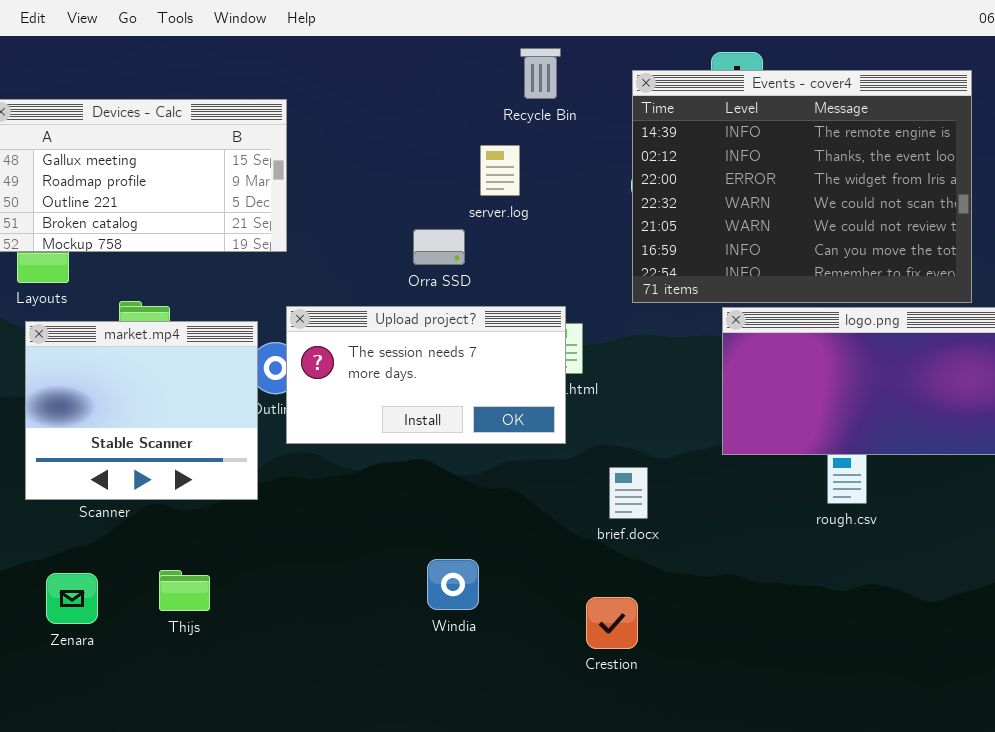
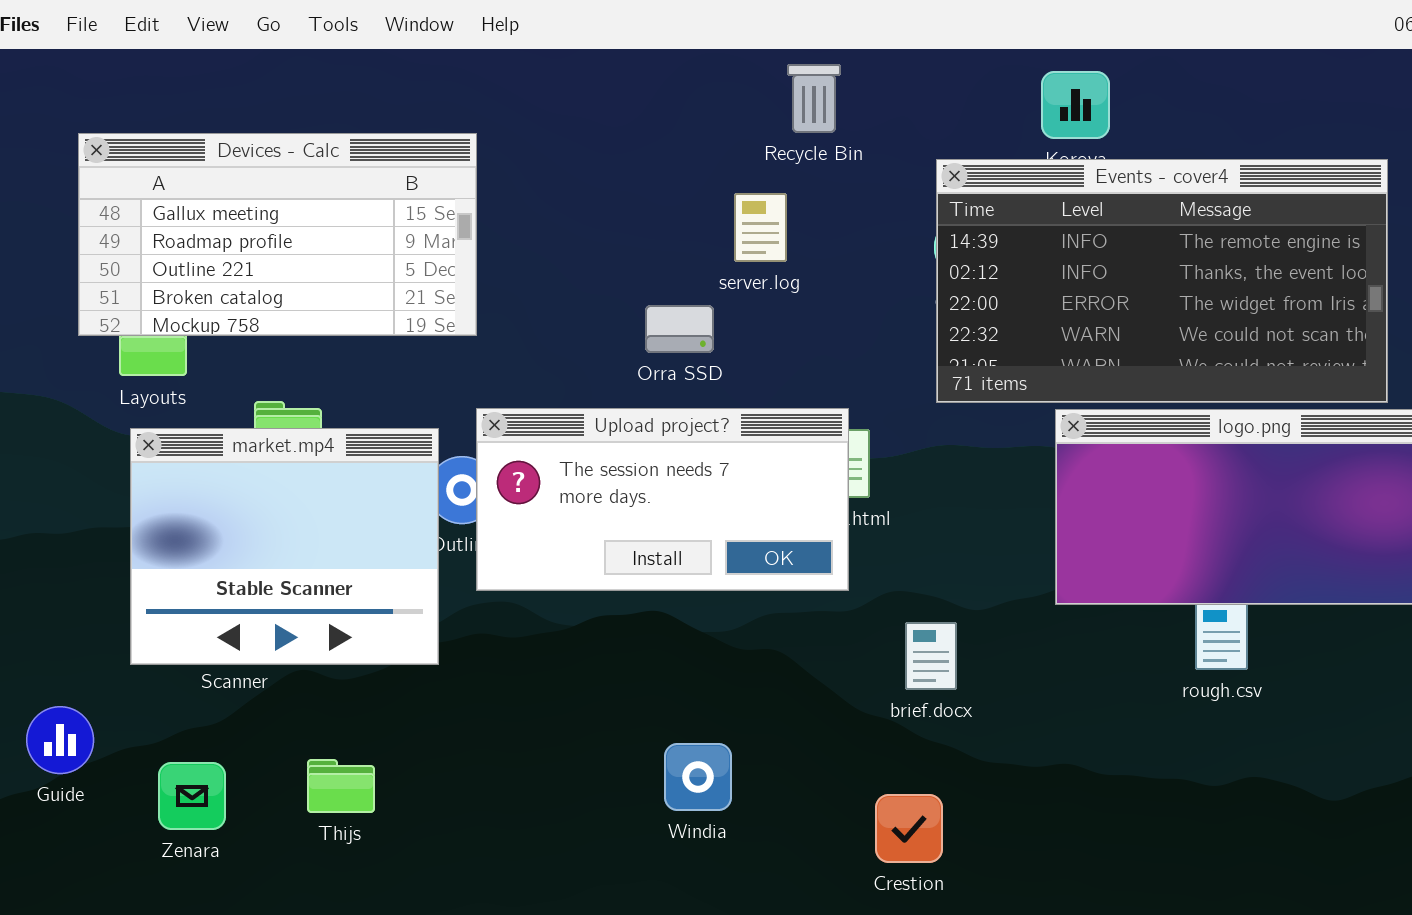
Events - cover4: [632,70,972,303] -> [936,159,1388,403], resized

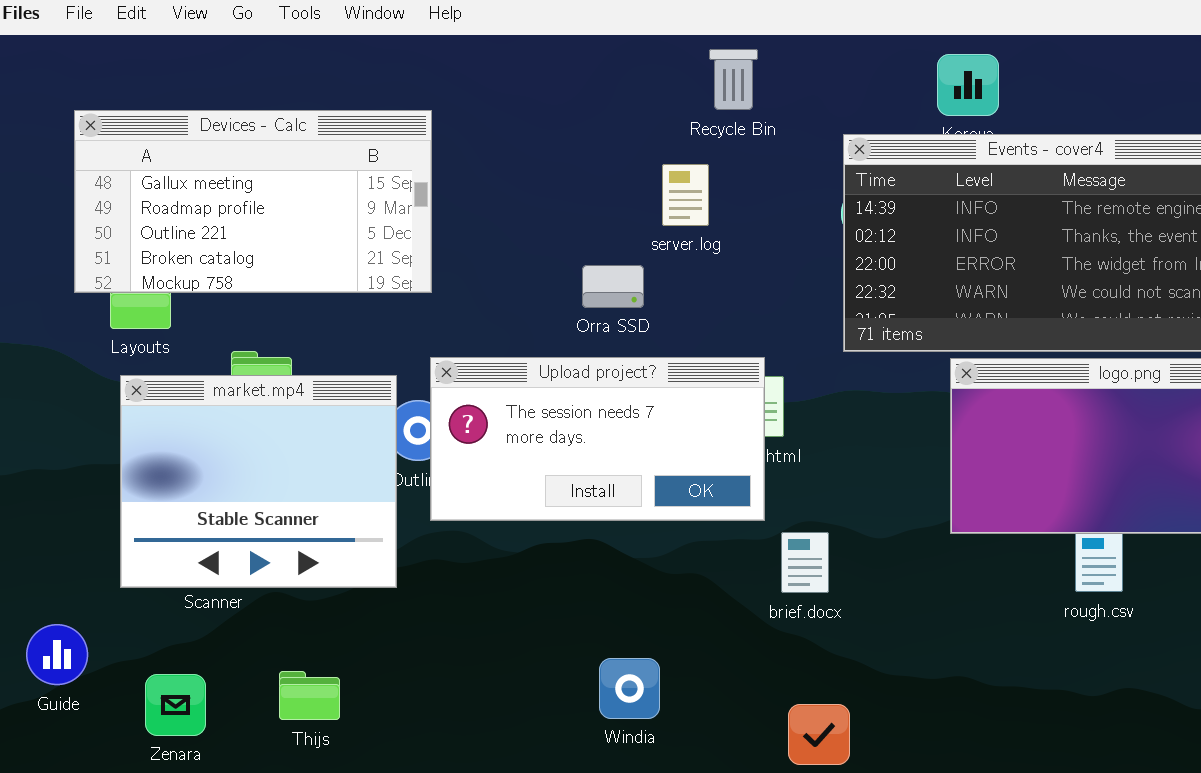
brief.docx: [905,622,957,690] -> [781,532,829,593], moved

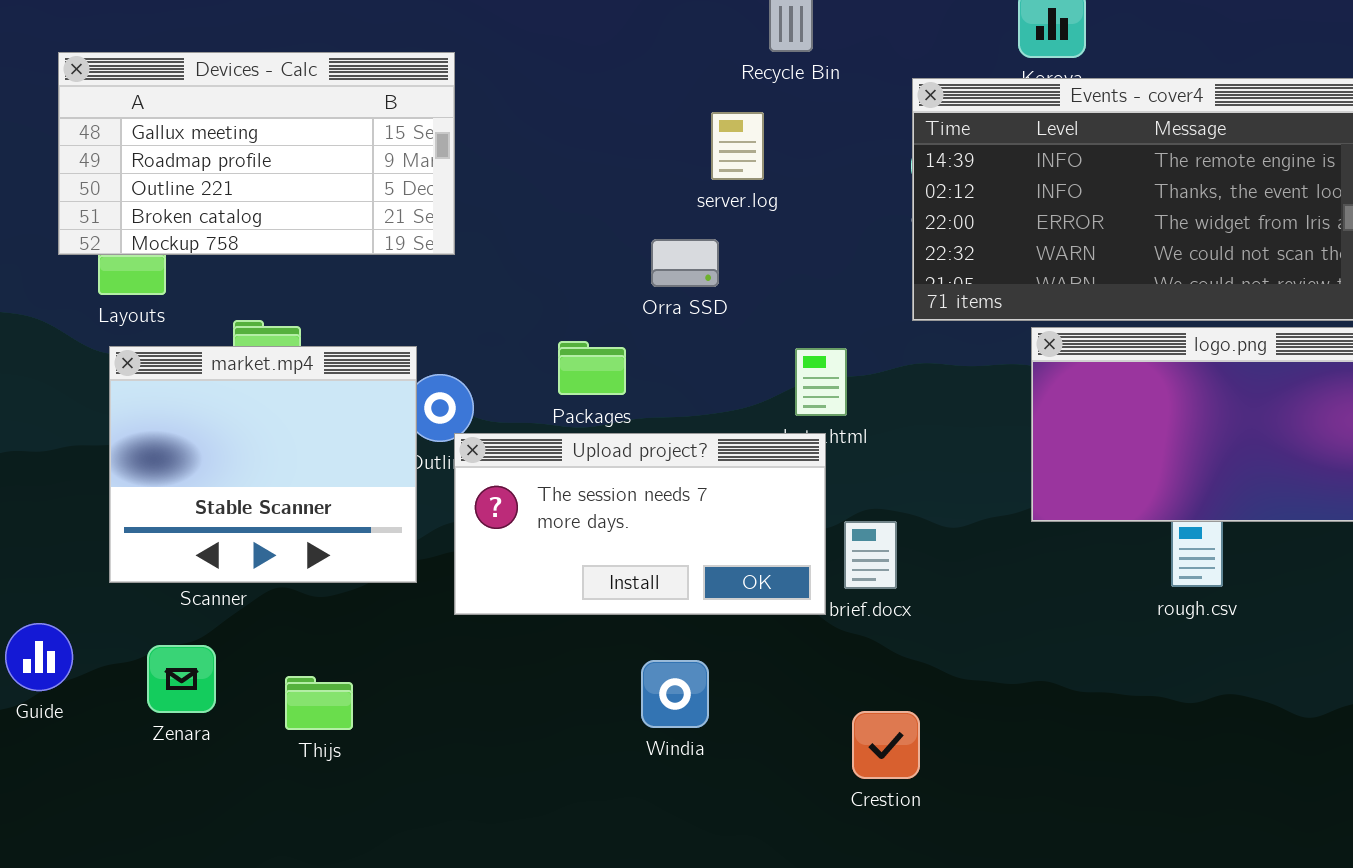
Orra SSD: [582,265,644,308] -> [651,239,719,287], moved
Upload project?: [430,357,765,521] -> [454,433,826,615], moved
Zenara: [145,674,206,736] -> [147,645,216,713], moved

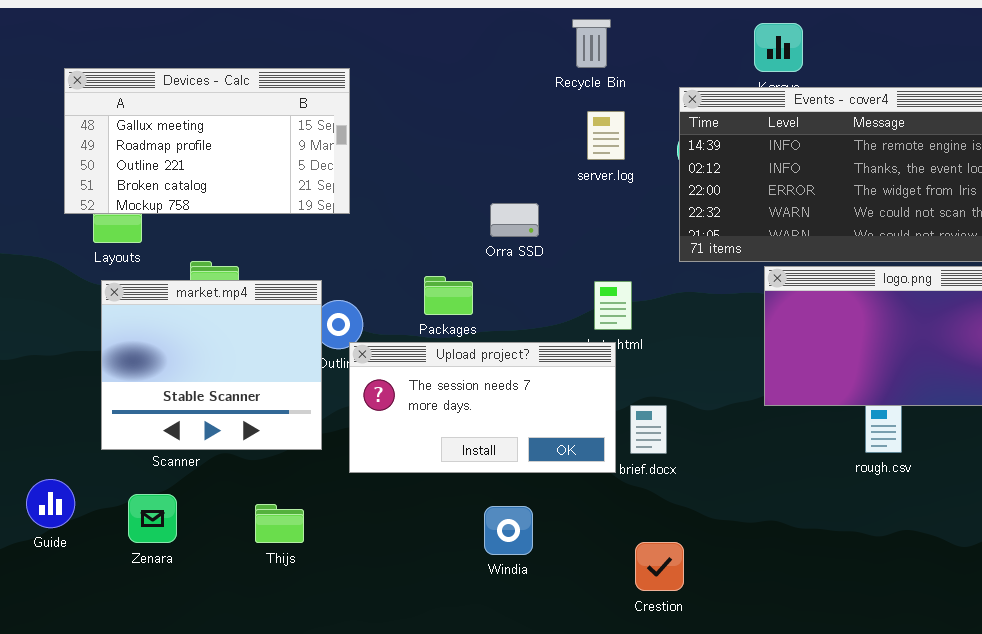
server.log: [711,112,764,180] -> [587,111,625,160], moved
Thijs: [285,676,353,730] -> [255,504,304,543], moved

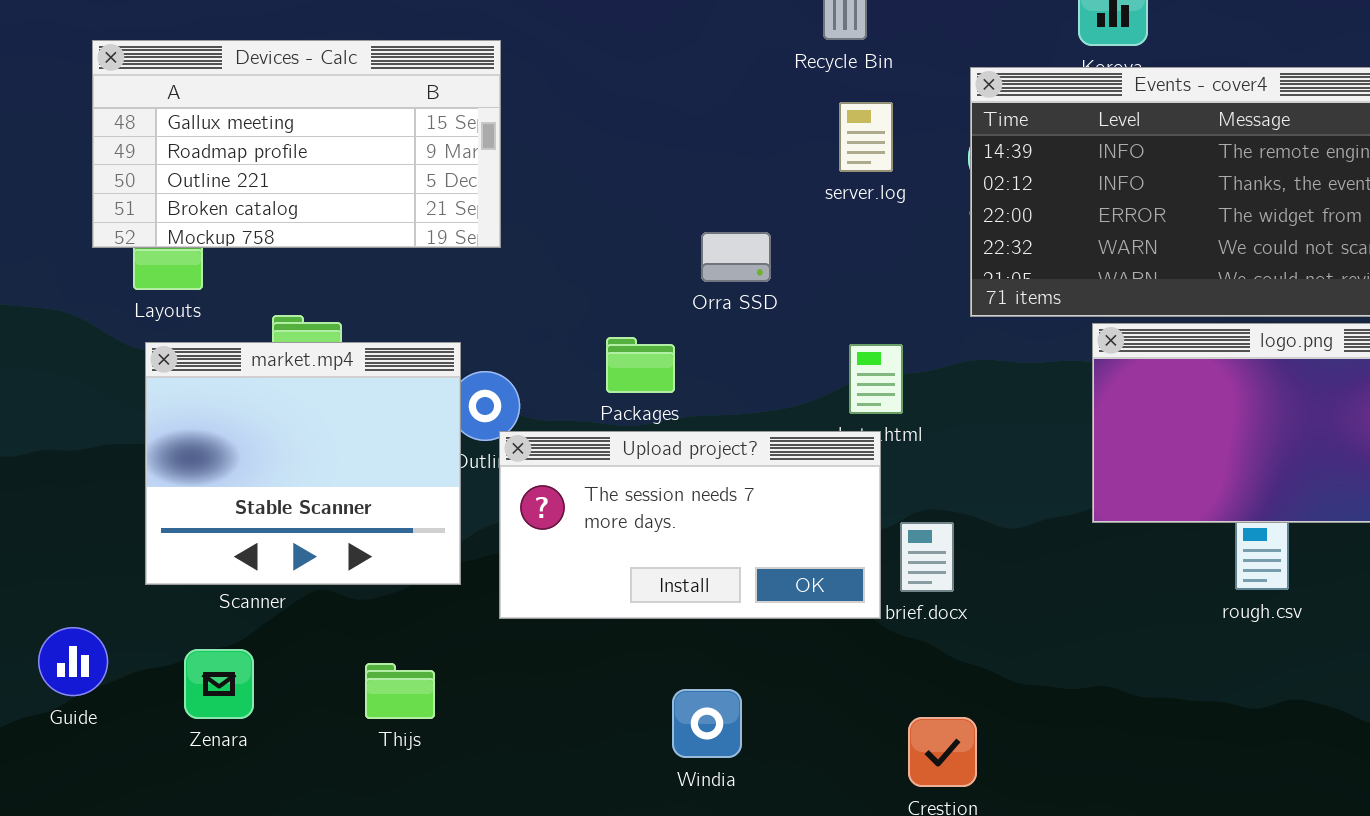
Windia: [484,506,533,555] -> [672,689,742,758], moved

